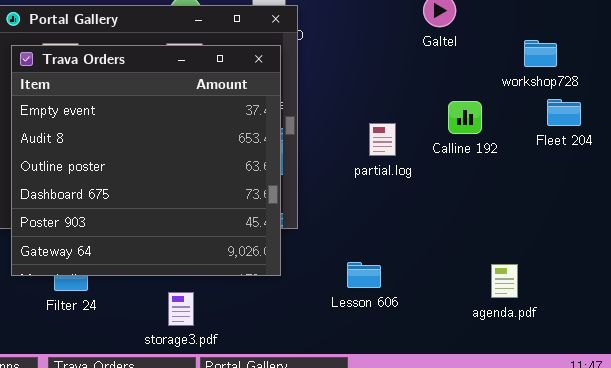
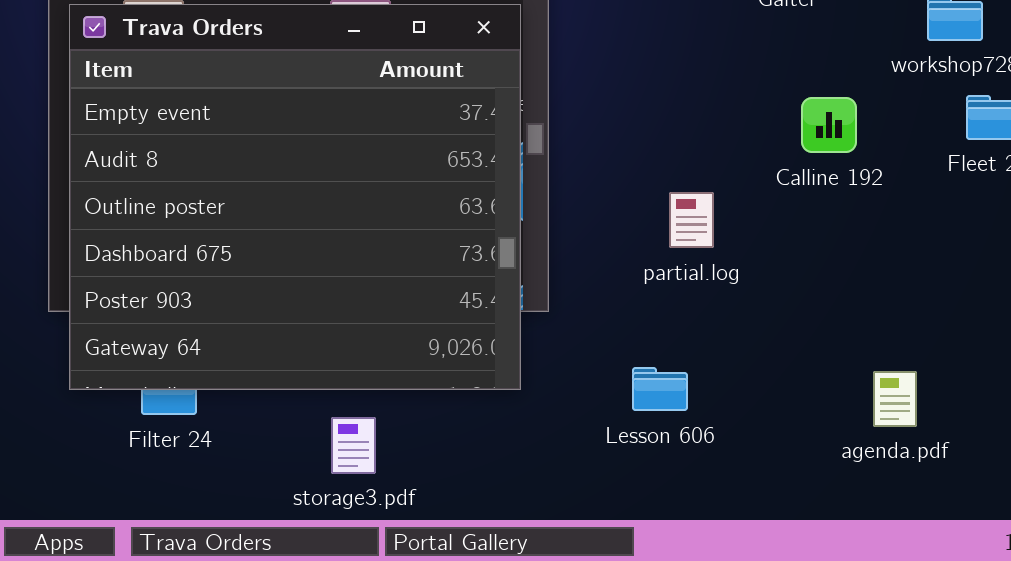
partial.log: [369,123,396,156] -> [669,192,714,248], moved

